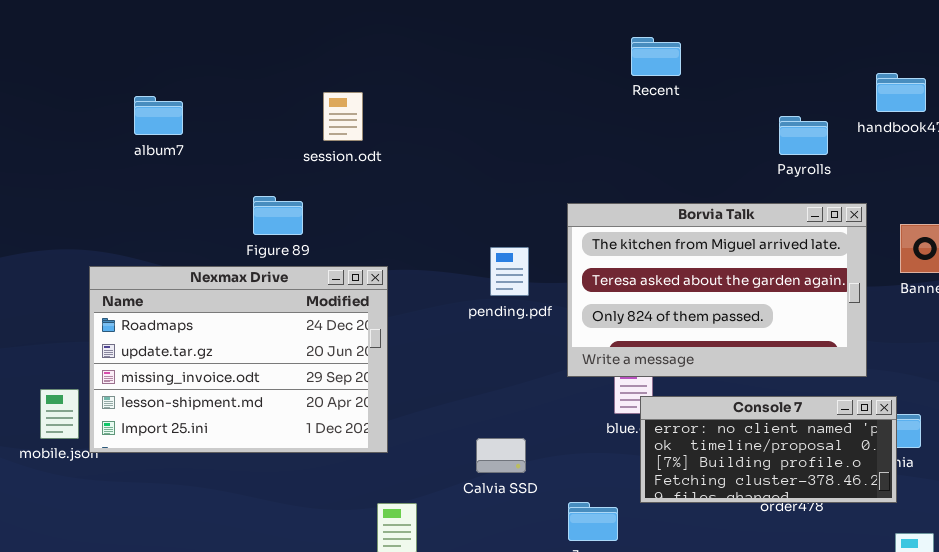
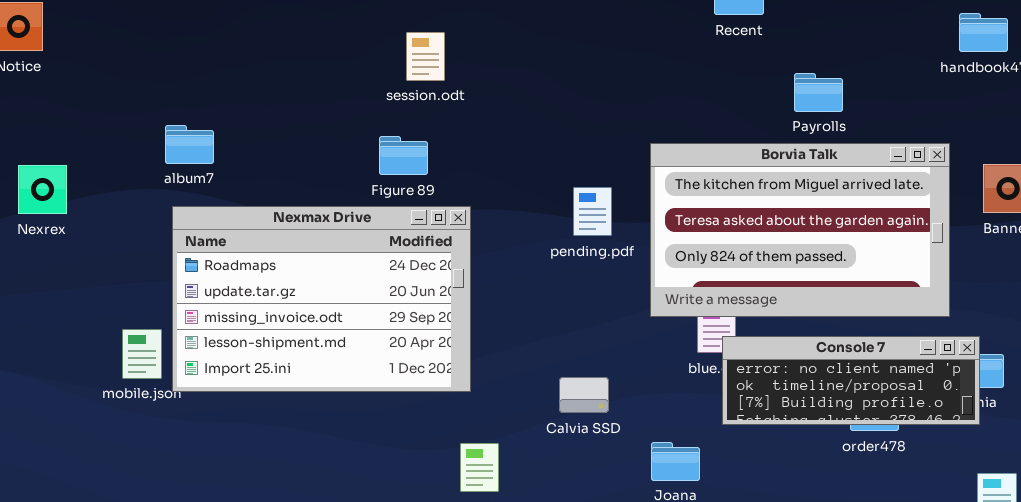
album7: [134,96,183,135] -> [165,125,214,164], moved
Payrolls: [779,116,828,155] -> [794,73,843,112], moved
Figure 89: [253,196,303,235] -> [379,136,428,175], moved
Console 7: [640,396,897,503] -> [722,336,980,425], resized

